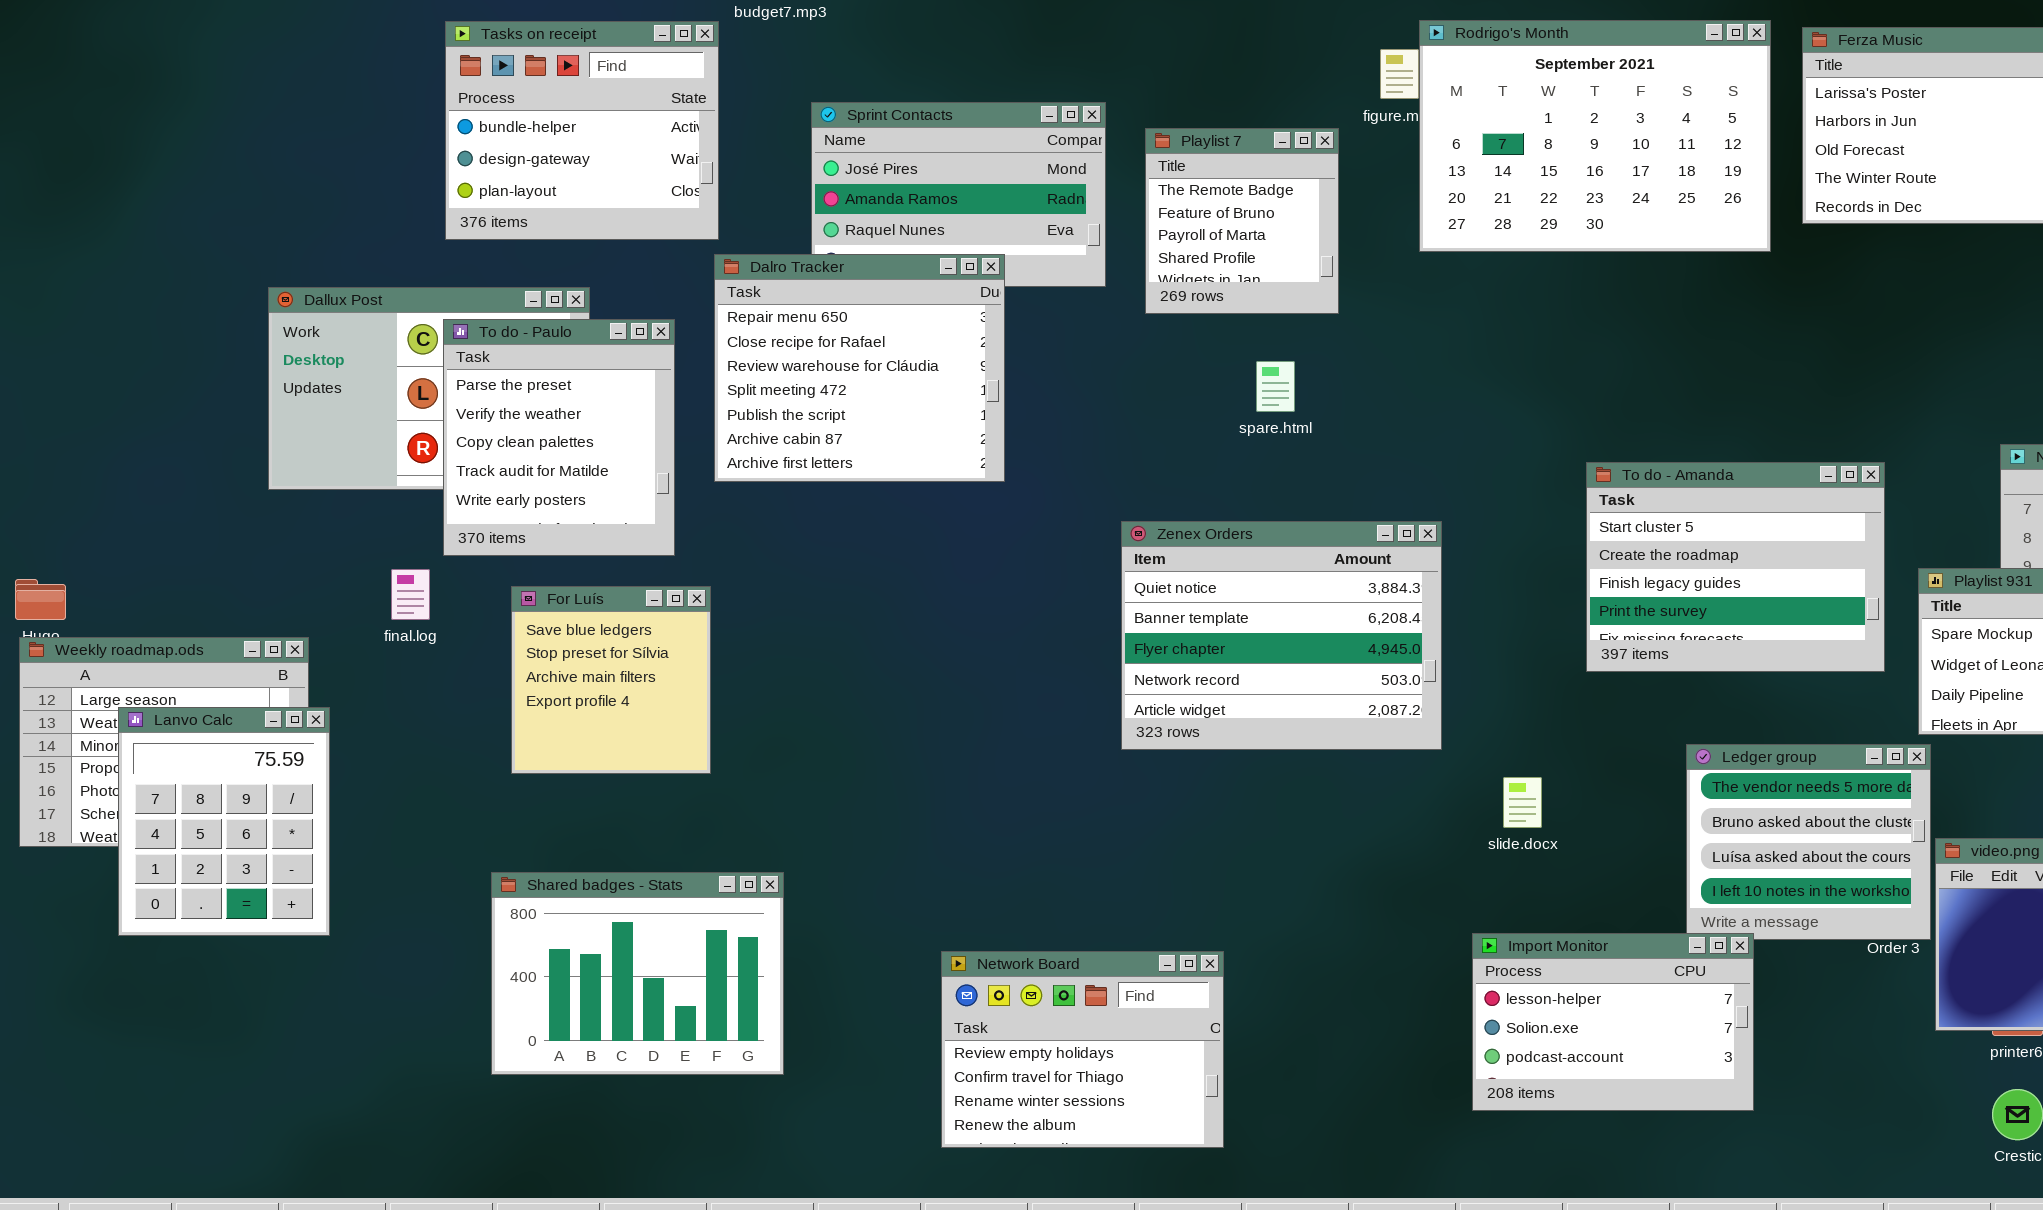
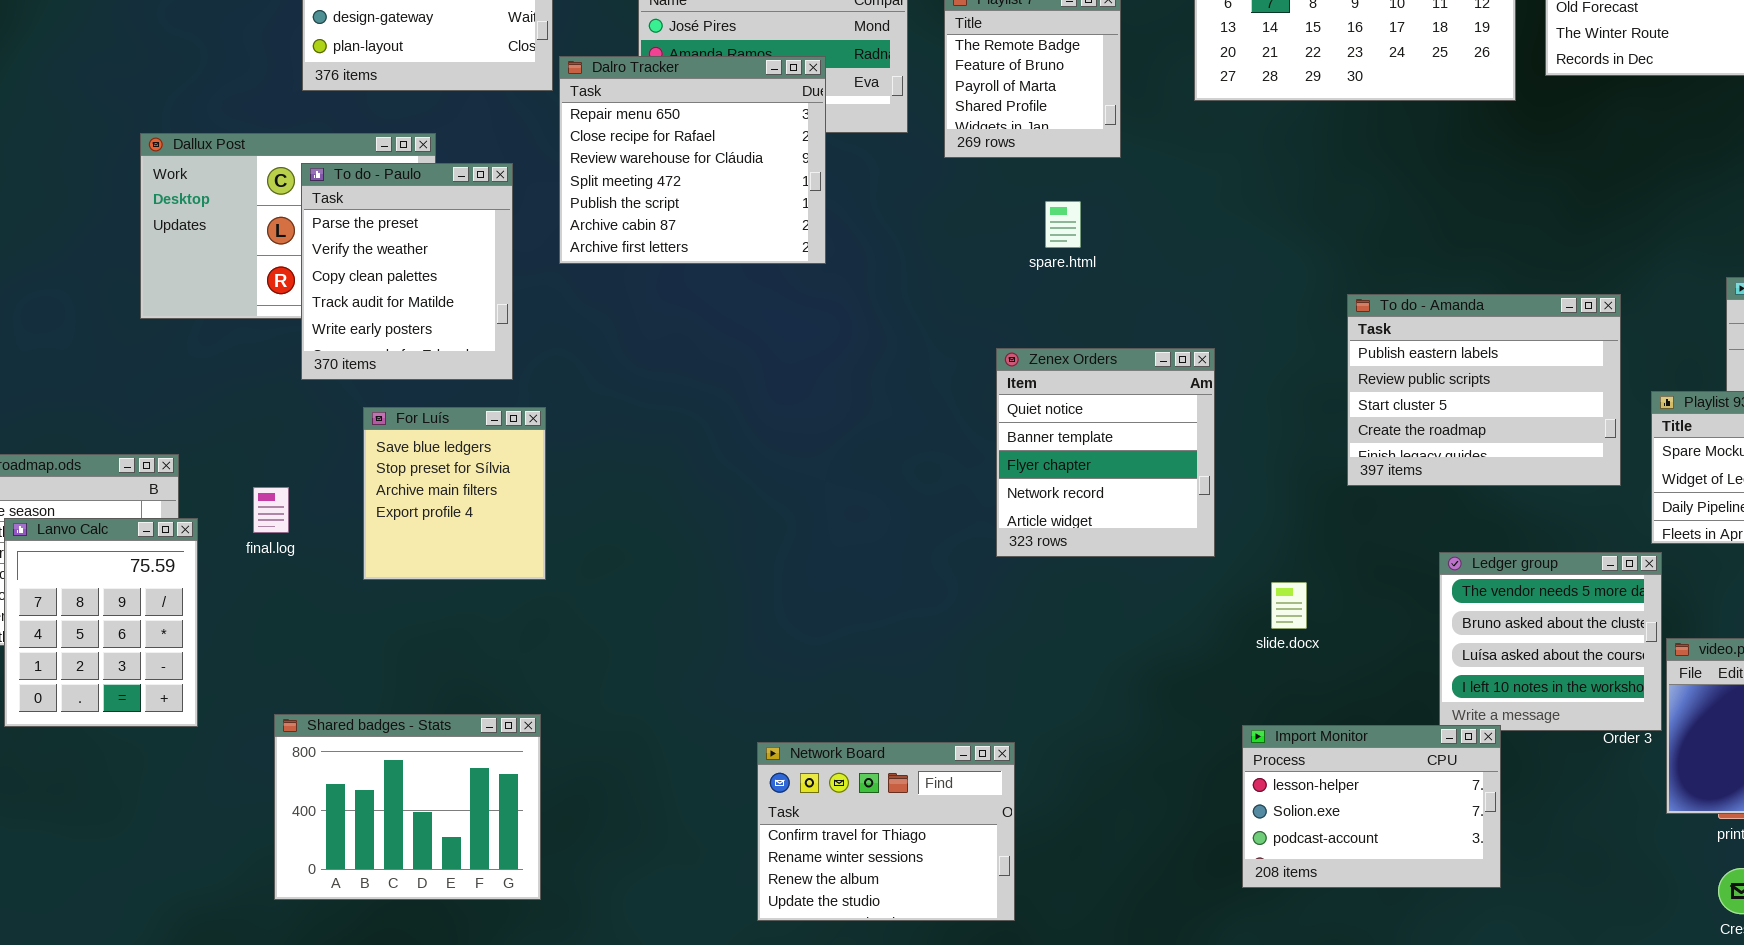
Dalro Tracker: [714,254,1005,482] -> [559,56,826,264], moved
To do - Amanda: [1586,462,1885,672] -> [1347,294,1621,486], scrolled up 2 rows
Zenex Orders: [1121,521,1442,750] -> [996,348,1215,557], resized
final.log: [391,569,430,620] -> [253,487,289,533], moved
Shared badges - Stats: [491,872,784,1075] -> [274,714,541,900], moved
Network Board: [941,951,1224,1148] -> [757,742,1015,921], scrolled down 1 row

